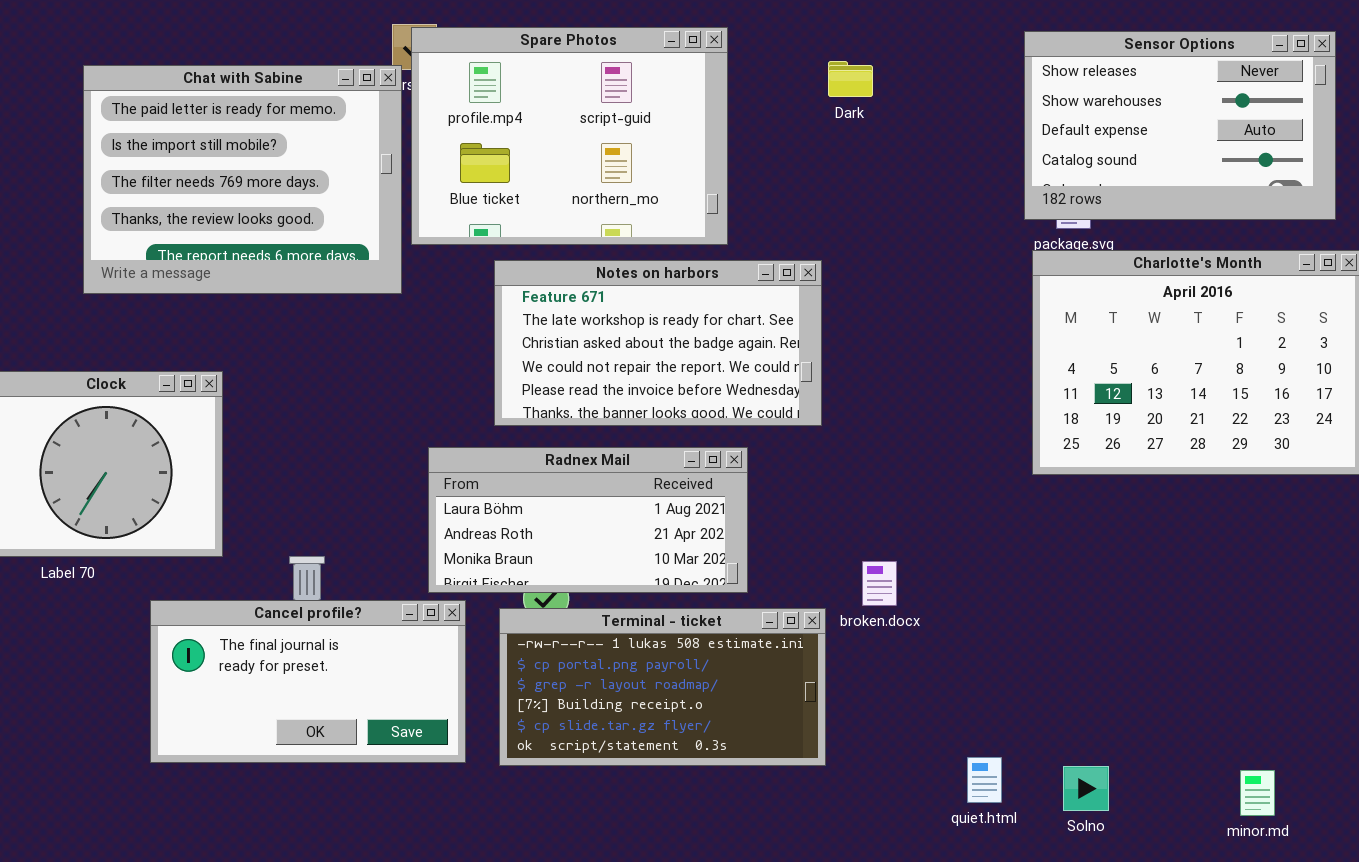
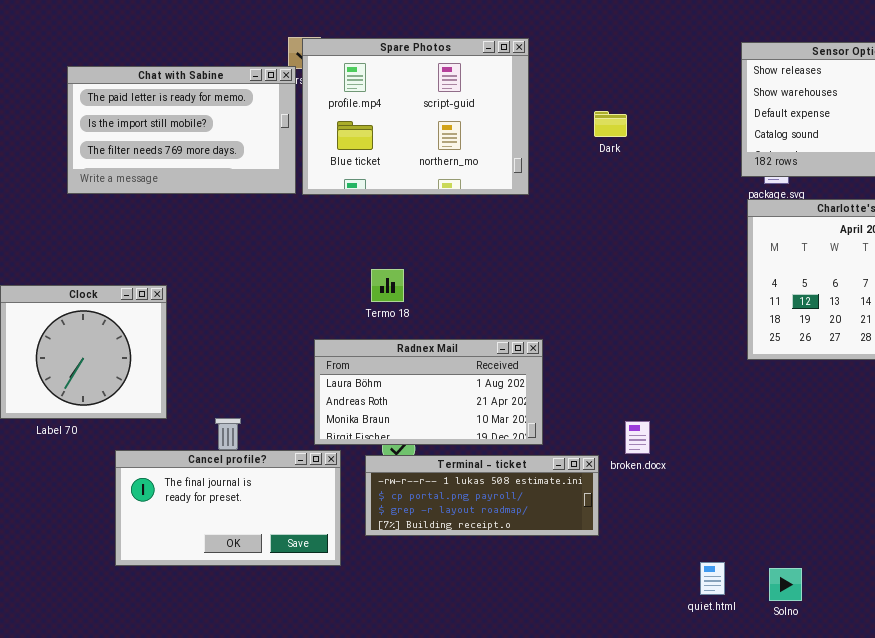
Dark: [828,61,873,97] -> [594,111,627,137], moved
Chat with Sabine: [83,65,402,294] -> [67,66,296,194], resized
Notes on harbors: [494,260,822,426] -> none, closed
Terminal - ticket: [499,608,826,766] -> [365,455,599,536], resized

